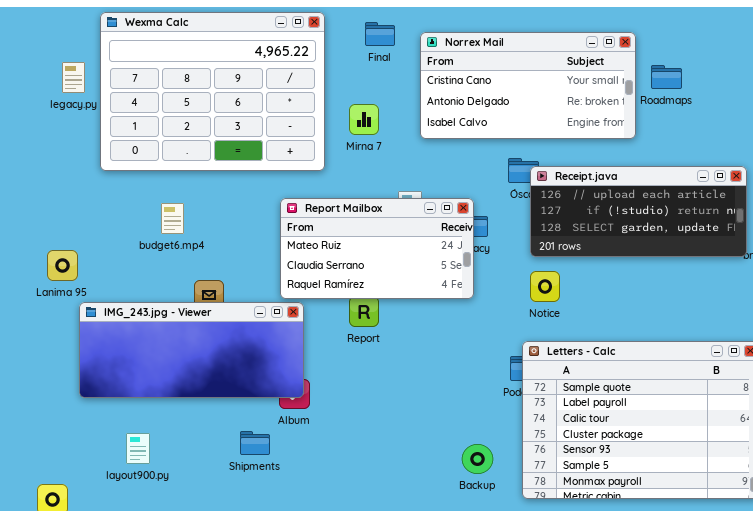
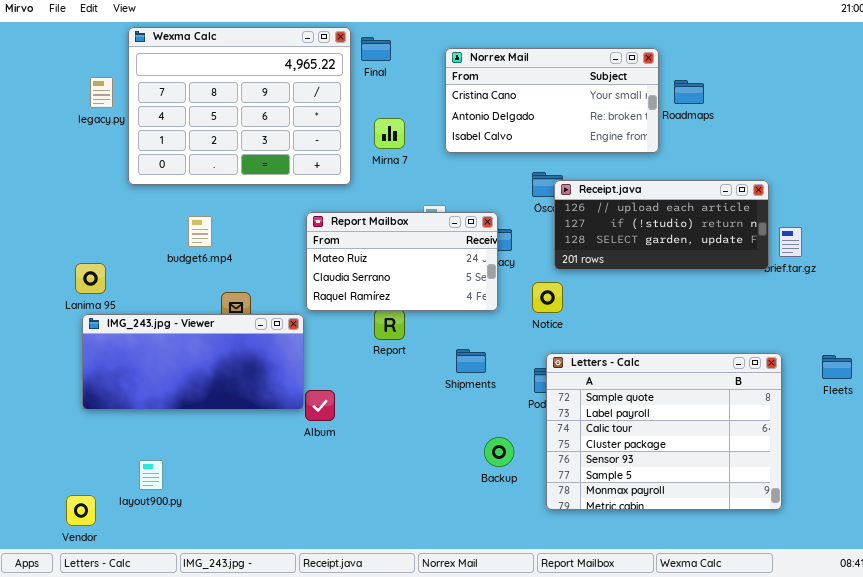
Final: [365,22,395,46] -> [361,37,391,61], moved
Notice: [530,271,560,302] -> [532,282,563,313], moved
IMG_243.jpg - Viewer: [79,302,304,398] -> [82,314,304,410], moved
Shipments: [240,431,270,455] -> [456,349,486,373], moved
layout900.py: [126,433,150,464] -> [139,460,163,490], moved
Backup: [462,444,493,474] -> [484,437,514,467], moved

